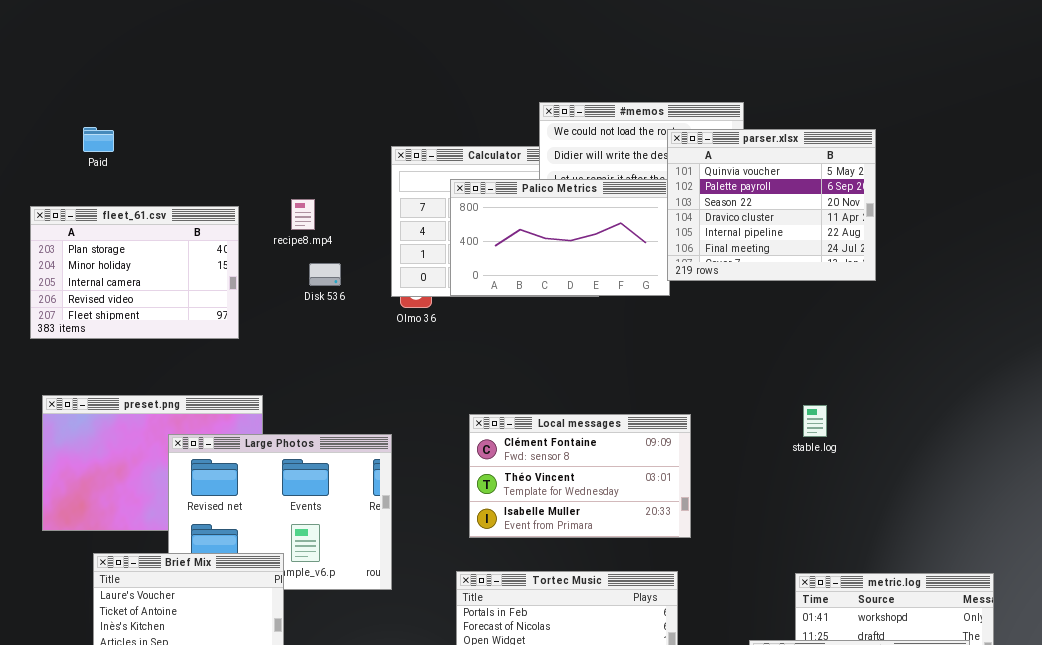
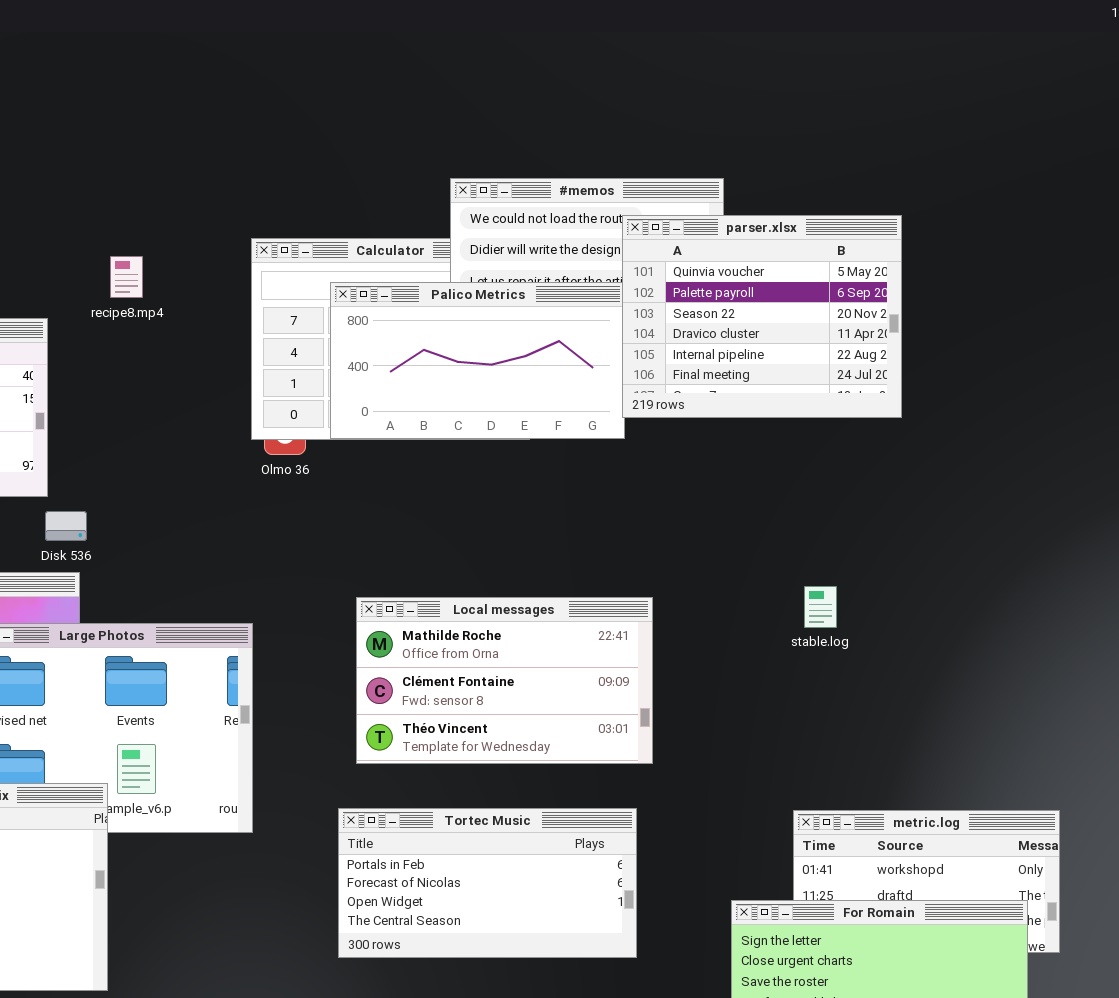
recipe8.mp4: [291,199,315,230] -> [110,256,143,298], moved
Disk 536: [309,263,341,286] -> [45,511,87,541], moved
Local messages: [469,414,691,538] -> [356,597,653,764], scrolled up 1 row

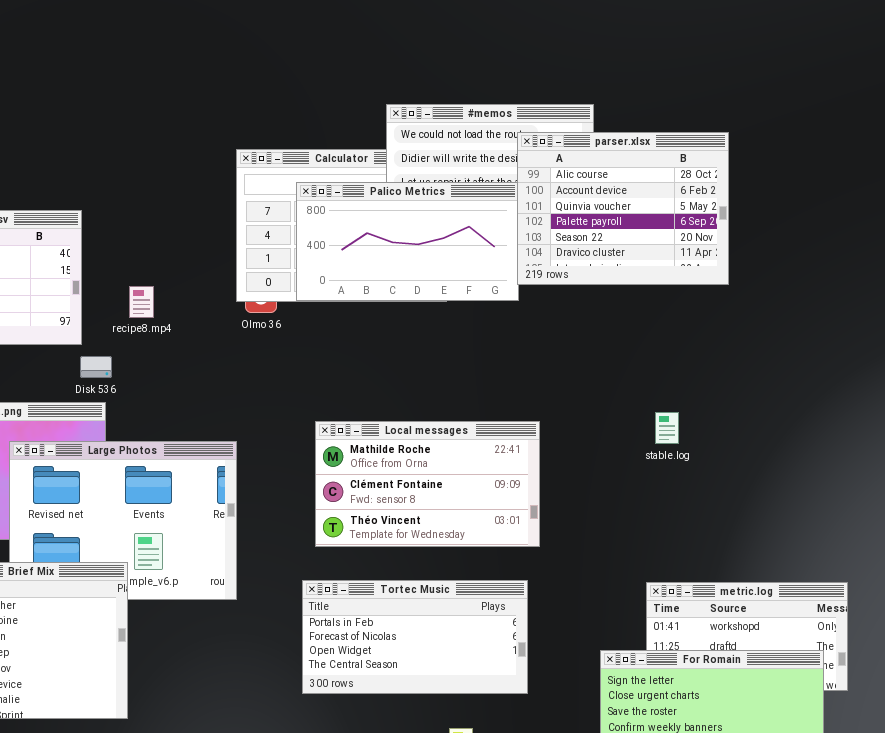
parser.xlsx: [622,215,902,418] -> [517,132,729,285], scrolled up 2 rows
recipe8.mp4: [110,256,143,298] -> [129,286,154,318], moved

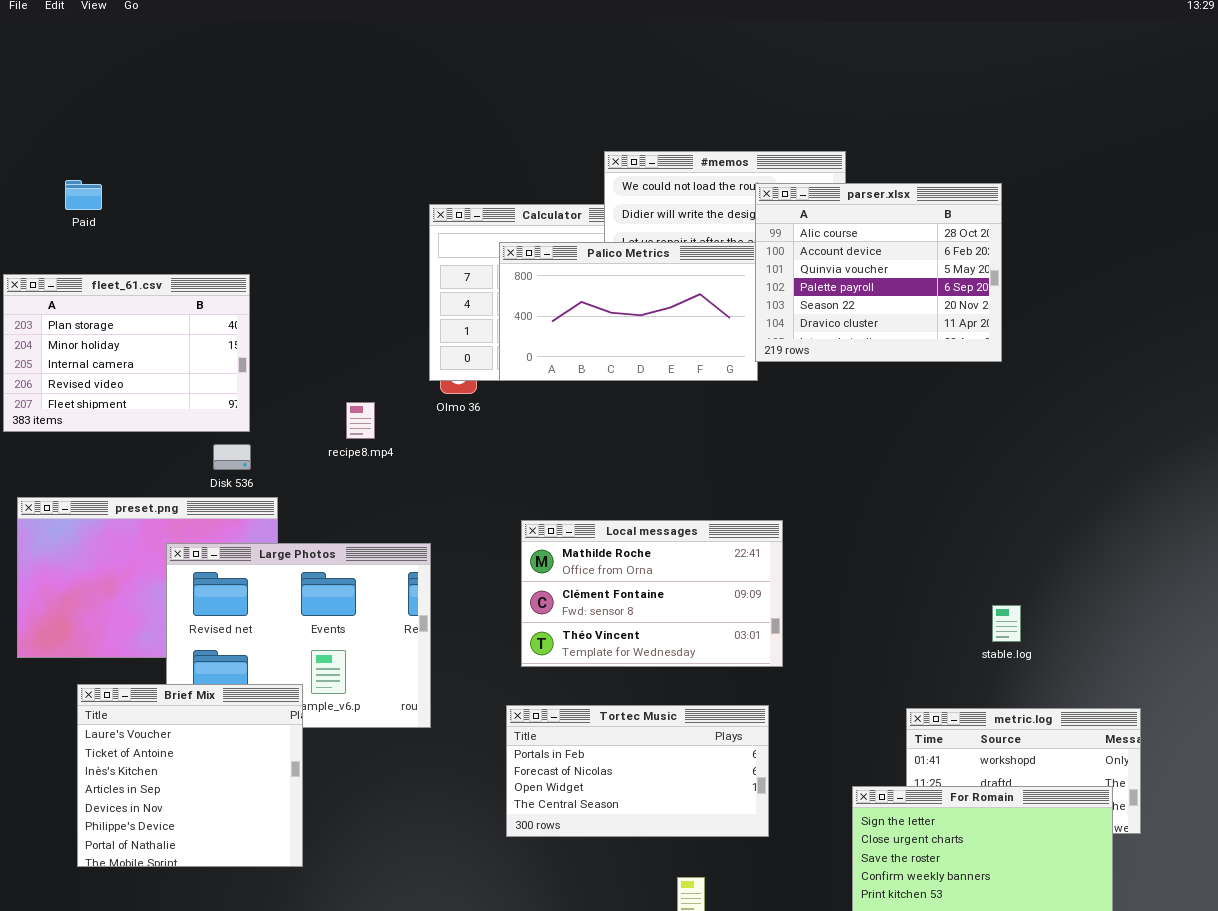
recipe8.mp4: [129,286,154,318] -> [346,402,375,439], moved
Disk 536: [80,356,112,378] -> [213,444,251,470], moved
stable.log: [655,412,679,444] -> [992,605,1021,642], moved

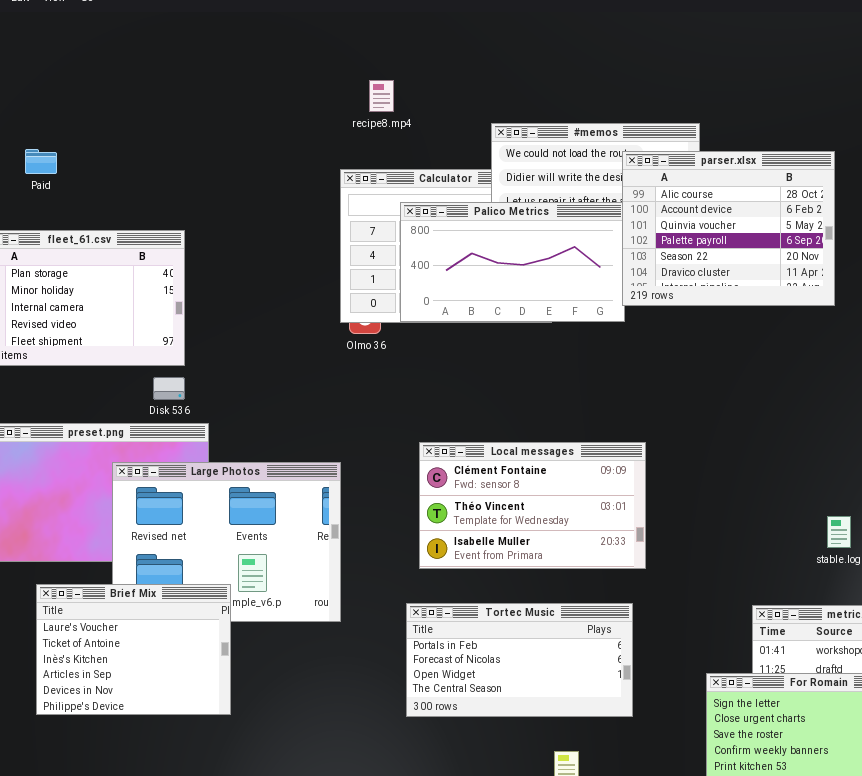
recipe8.mp4: [346,402,375,439] -> [369,80,394,112], moved
Local messages: [521,520,783,667] -> [419,442,646,569], scrolled down 1 row
Brief Mix: [77,684,303,867] -> [36,584,231,715], resized

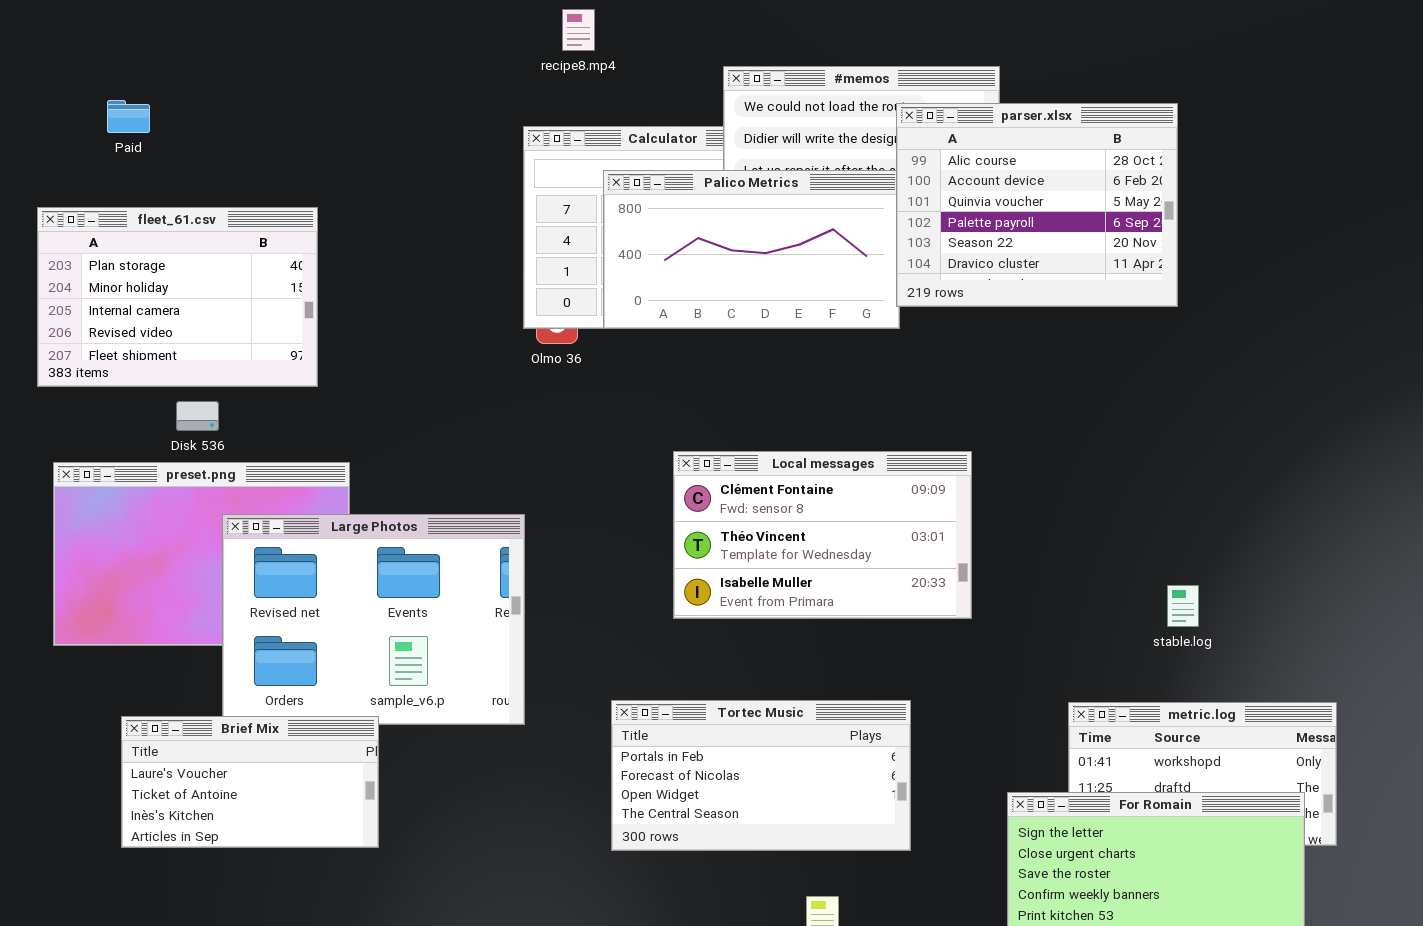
Disk 536: [153,377,185,400] -> [176,401,219,431], moved
Local messages: [419,442,646,569] -> [673,451,972,619], moved
Brief Mix: [36,584,231,715] -> [121,716,379,848], resized

